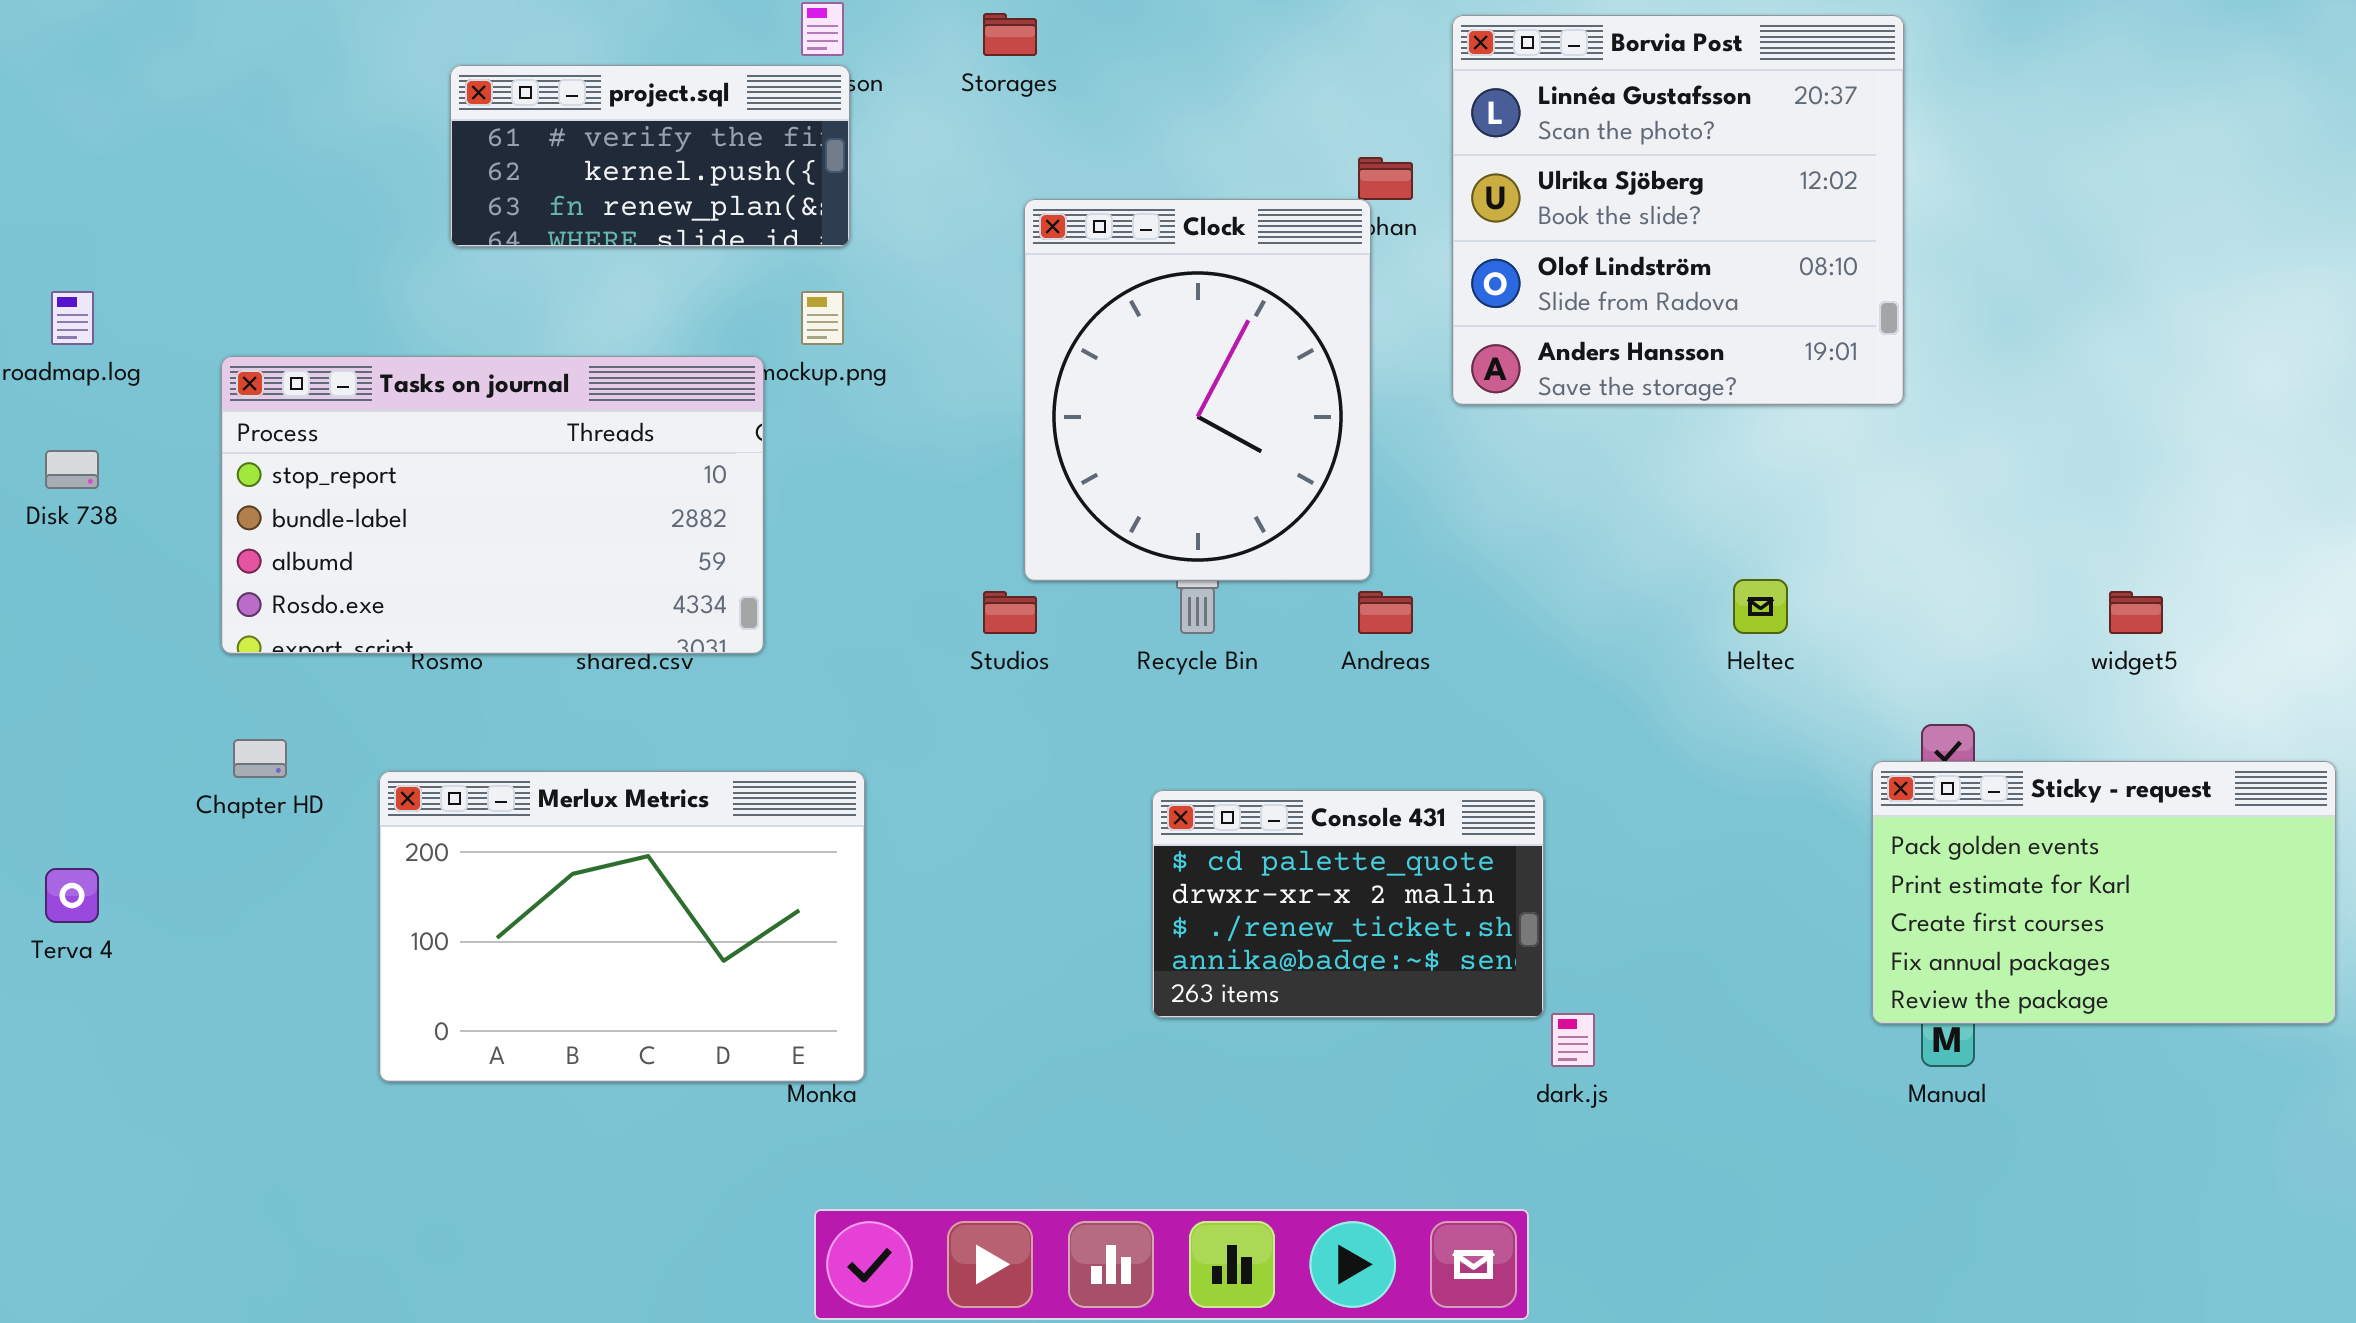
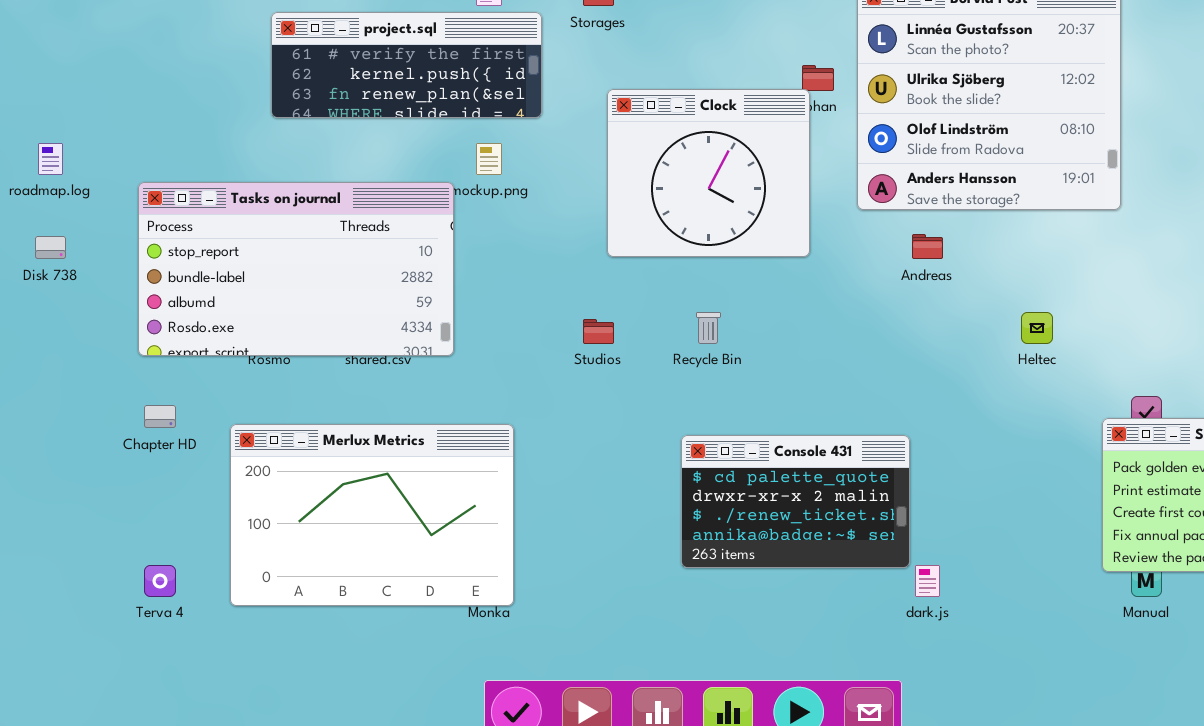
project.sql: [450,65,850,247] -> [271,12,542,118], resized
Clock: [1024,199,1371,581] -> [607,89,810,257], resized
Andreas: [1358,591,1413,634] -> [912,234,943,259], moved
Terva 4: [45,868,99,923] -> [144,565,176,597], moved

